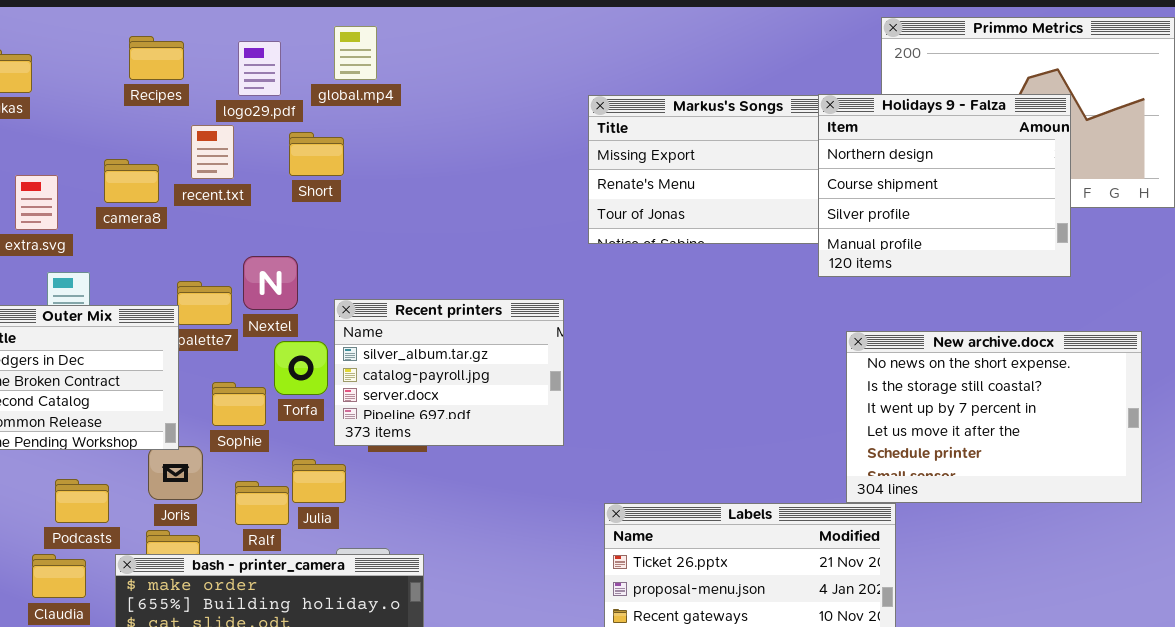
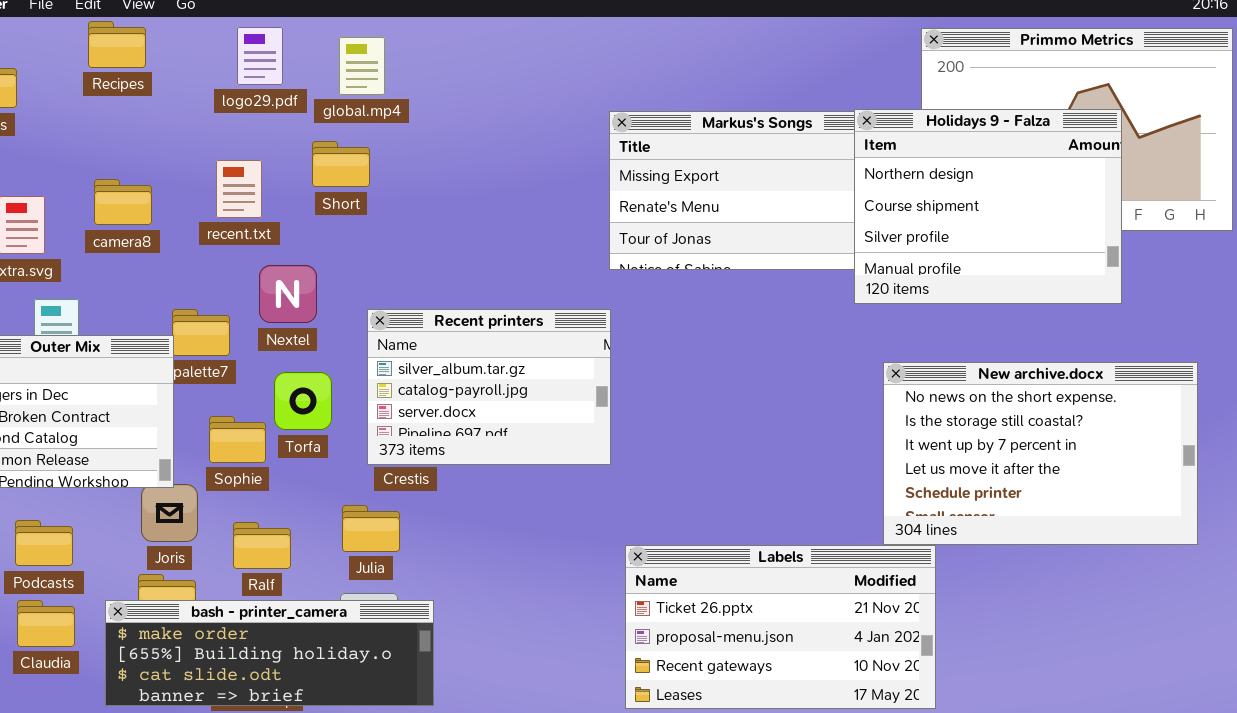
Recipes: [129,36,184,80] -> [88,21,146,68], moved
logo29.pdf: [238,41,281,96] -> [237,27,283,85], moved
recent.txt: [191,125,234,179] -> [216,160,262,218], moved
Short: [289,132,344,176] -> [312,141,370,187], moved
Nextel: [243,256,298,310] -> [259,265,317,323], moved
Recent printers: [334,299,564,446] -> [367,309,611,465], moved
Julia: [292,459,346,503] -> [342,505,400,552], moved
Podcasts: [55,479,109,523] -> [15,520,73,566], moved

